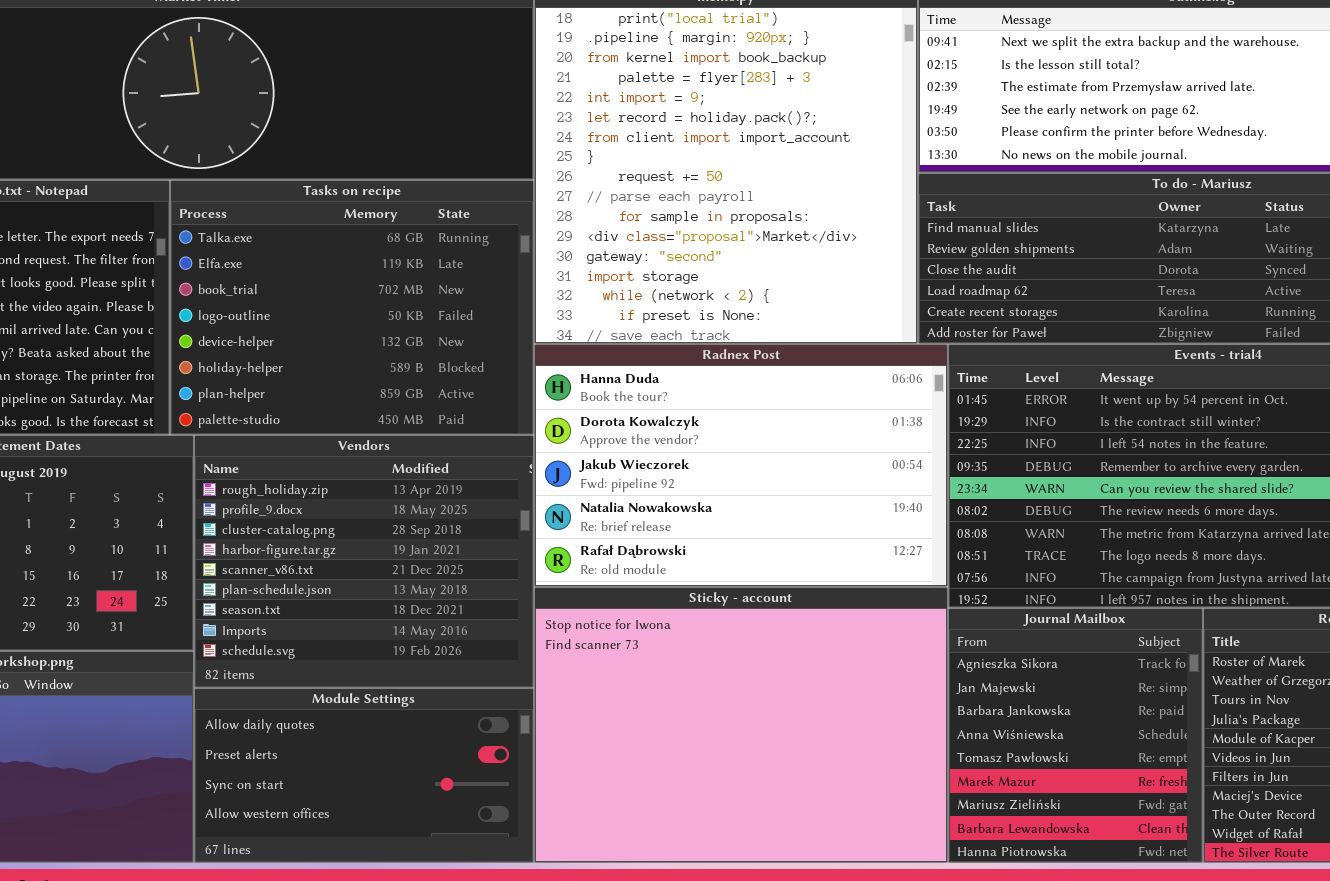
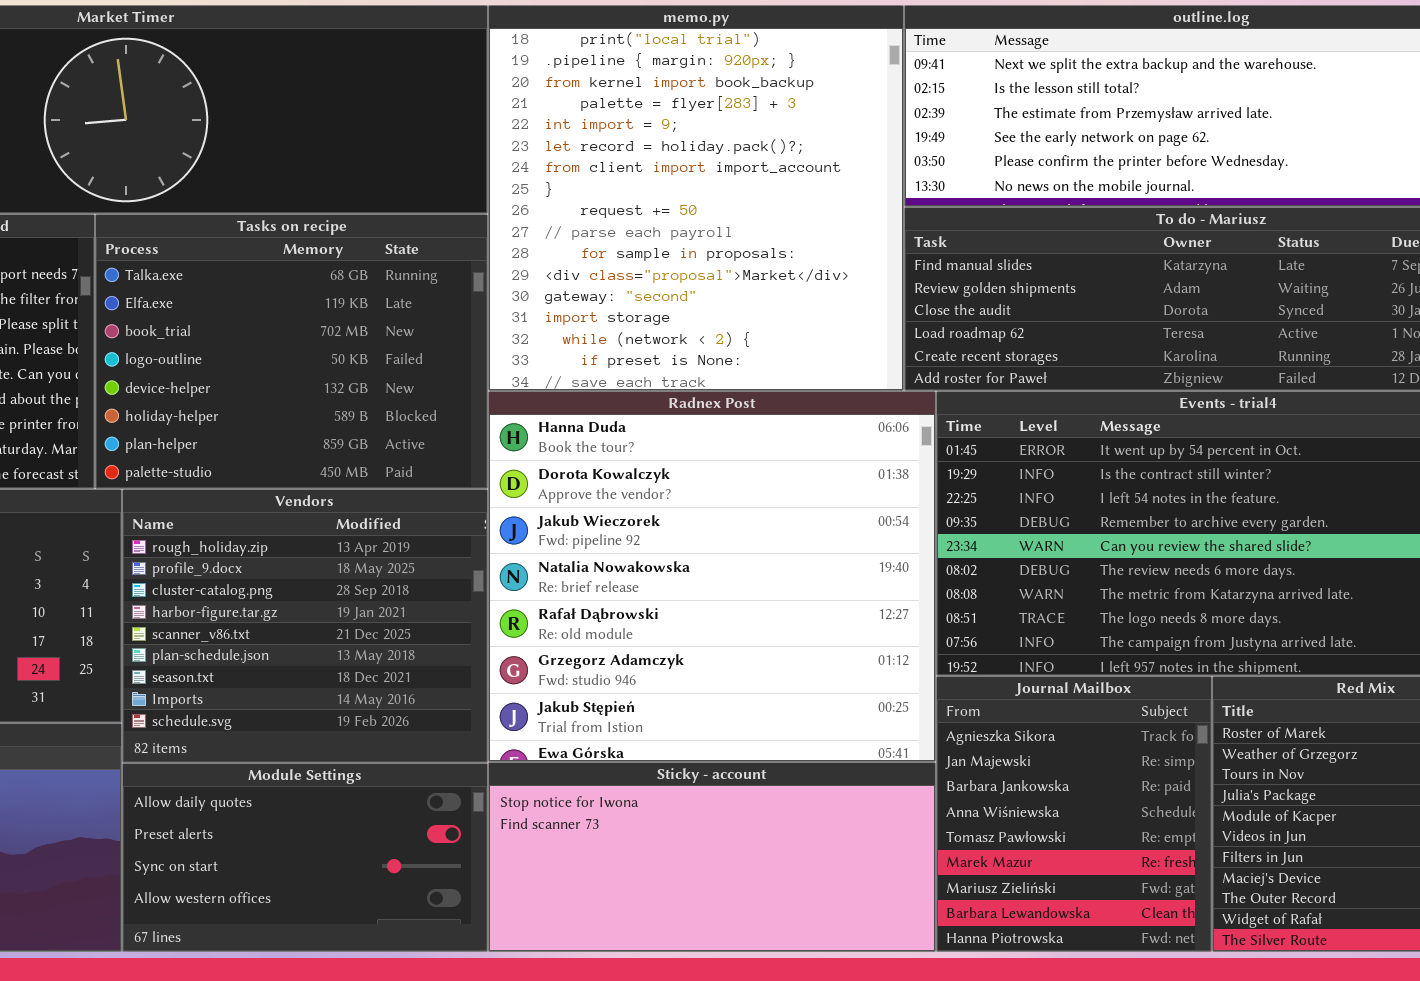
Radnex Post: [534,344,948,587] -> [488,391,936,762], resized
Sticky - account: [534,587,948,863] -> [488,762,936,952], resized

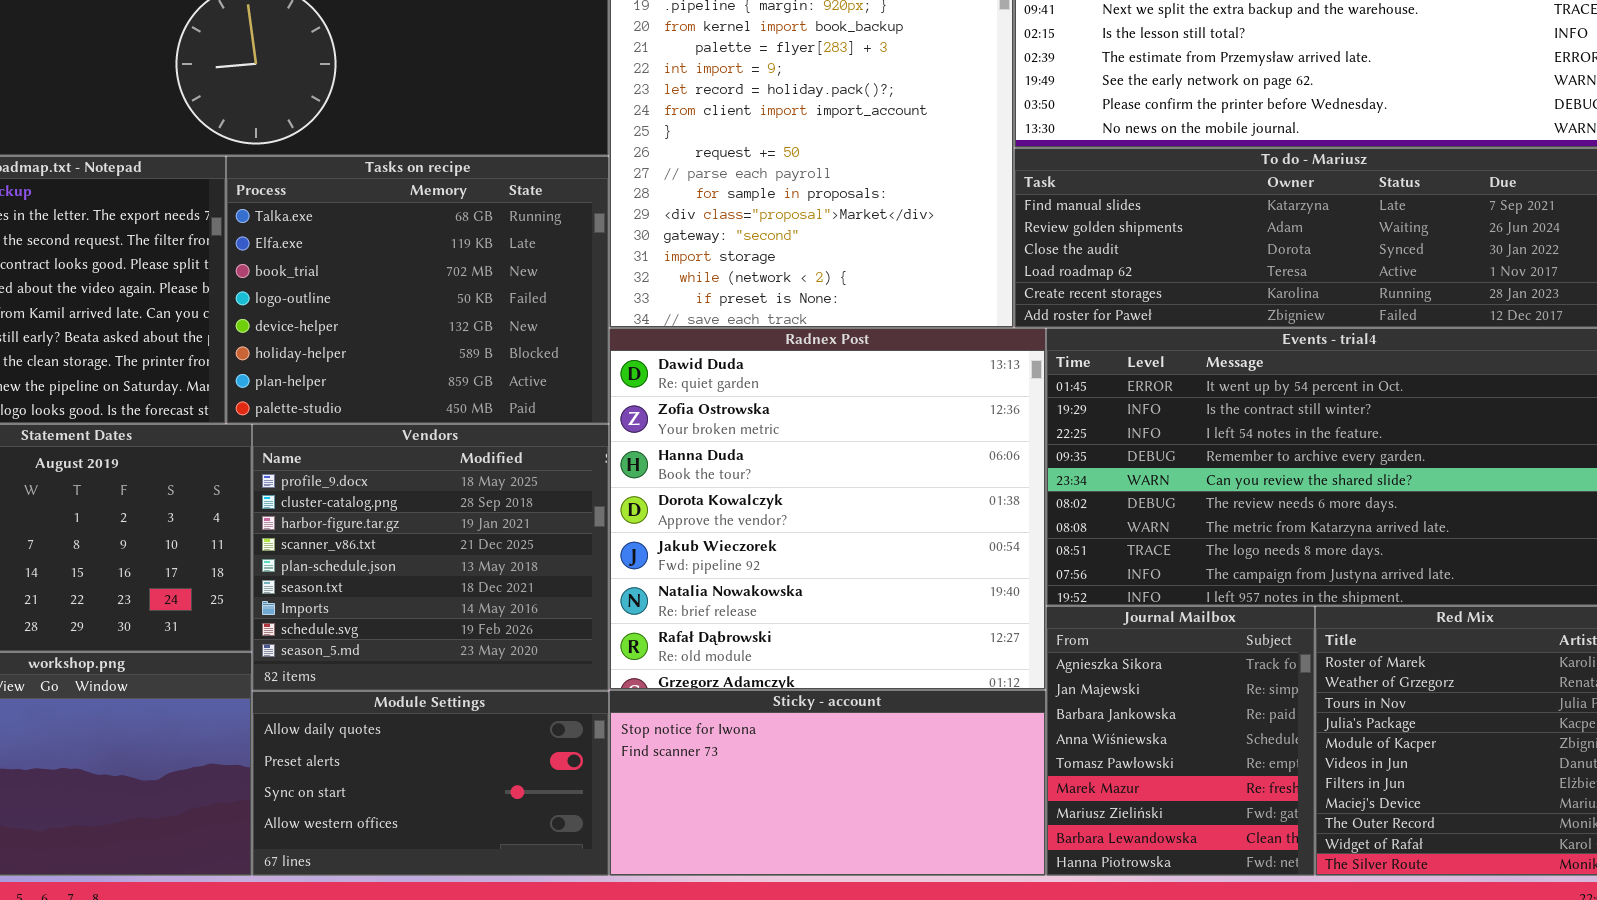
Radnex Post: [488,391,936,762] -> [609,328,1046,690], scrolled up 2 rows
Vendors: [122,489,488,763] -> [252,424,609,691], scrolled down 1 row

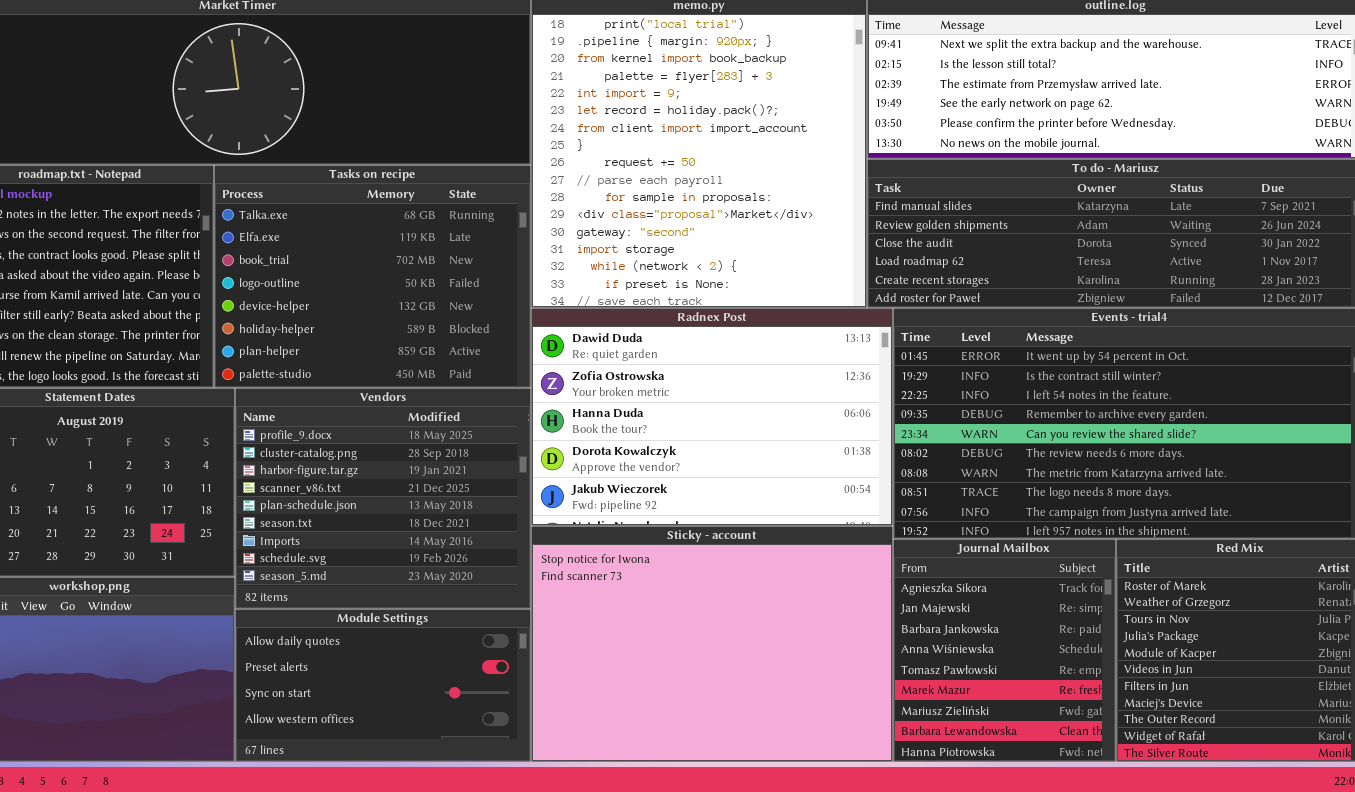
Radnex Post: [609,328,1046,690] -> [531,308,893,526], resized
Sticky - account: [609,690,1046,876] -> [531,526,893,762], resized

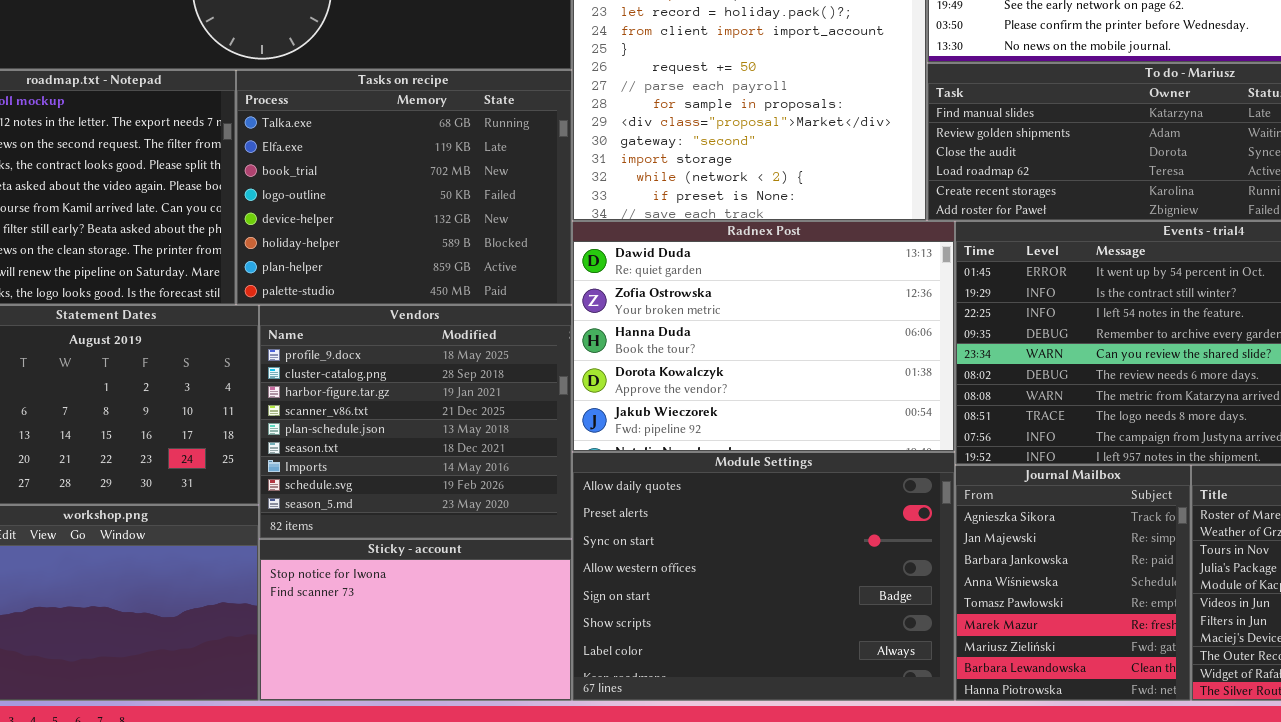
Sticky - account: [531,526,893,762] -> [259,539,572,701], moved, resized
Module Settings: [235,609,531,762] -> [572,452,955,701], moved, resized

